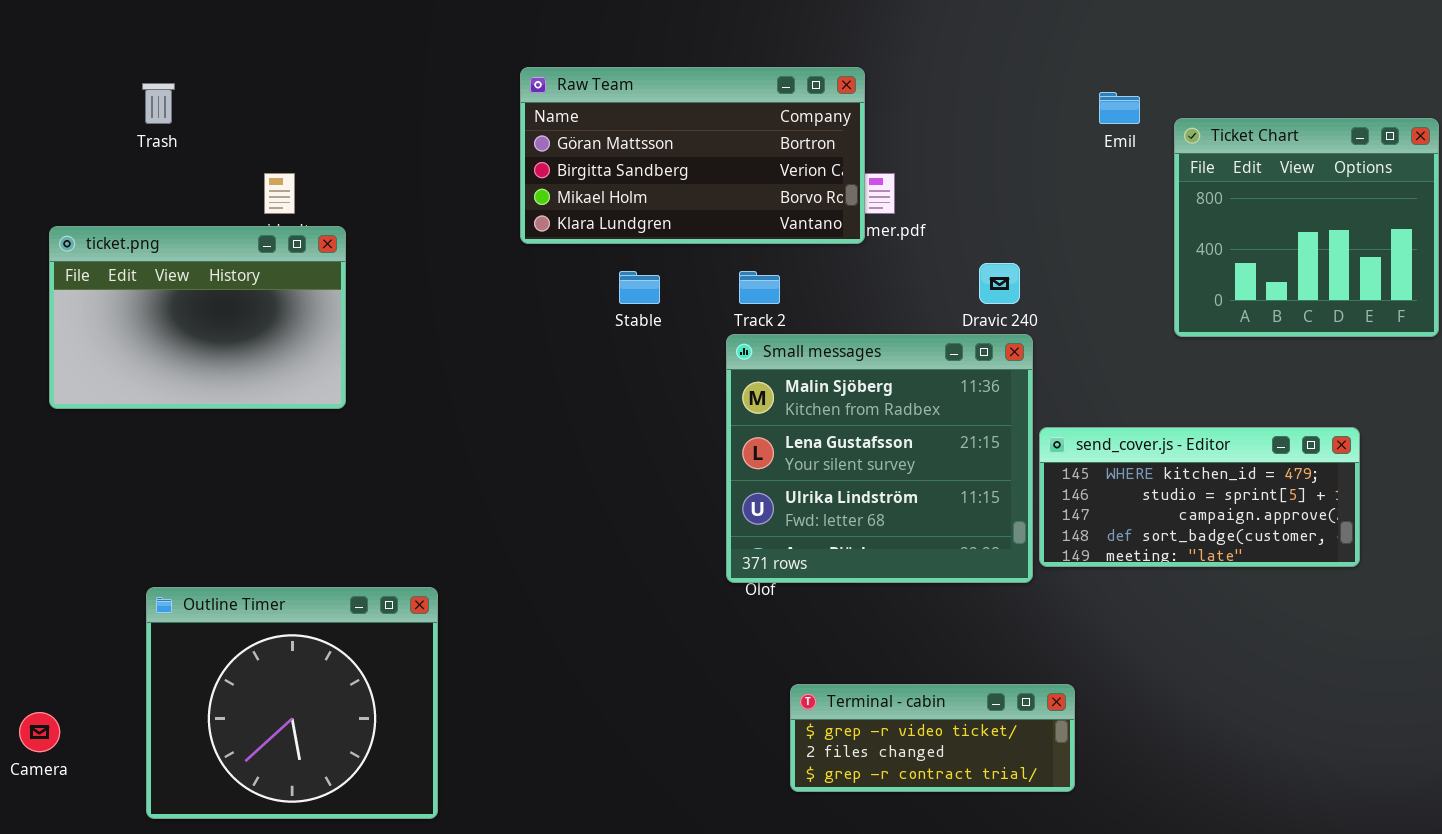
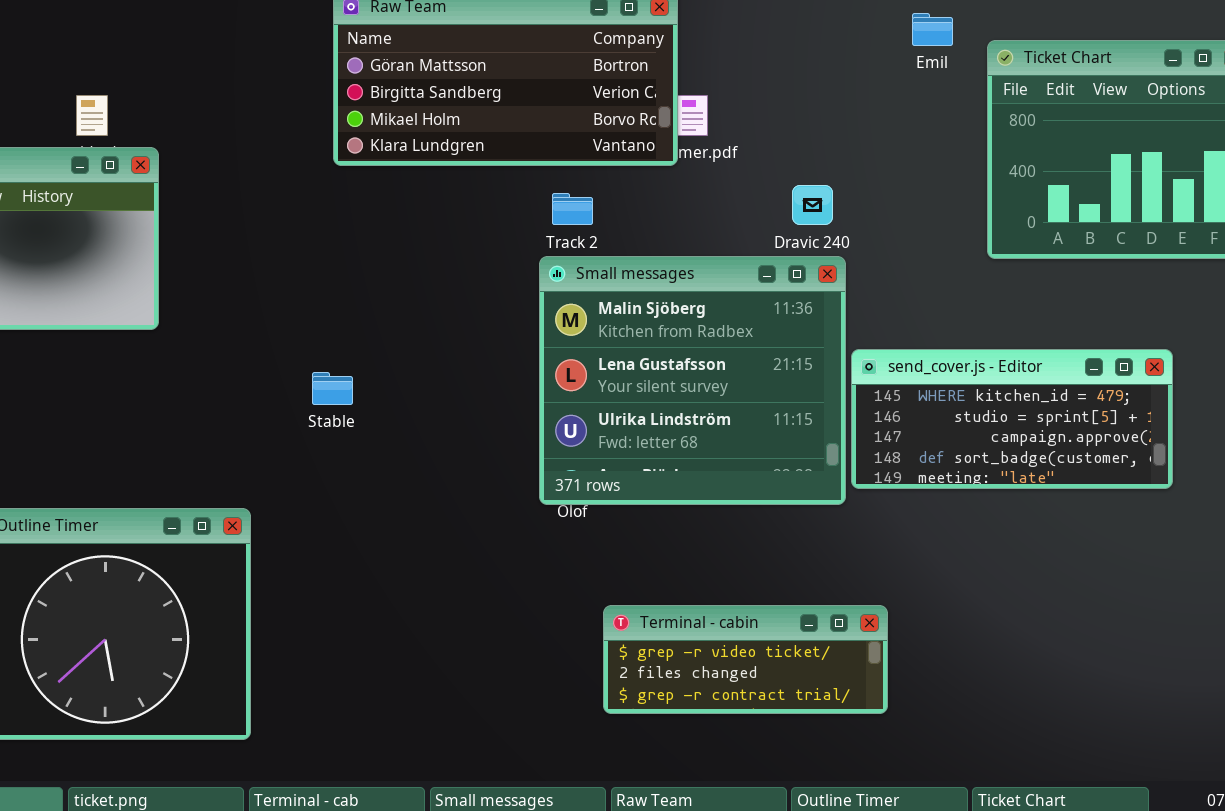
Stable: [619,271,660,304] -> [312,372,353,405], moved

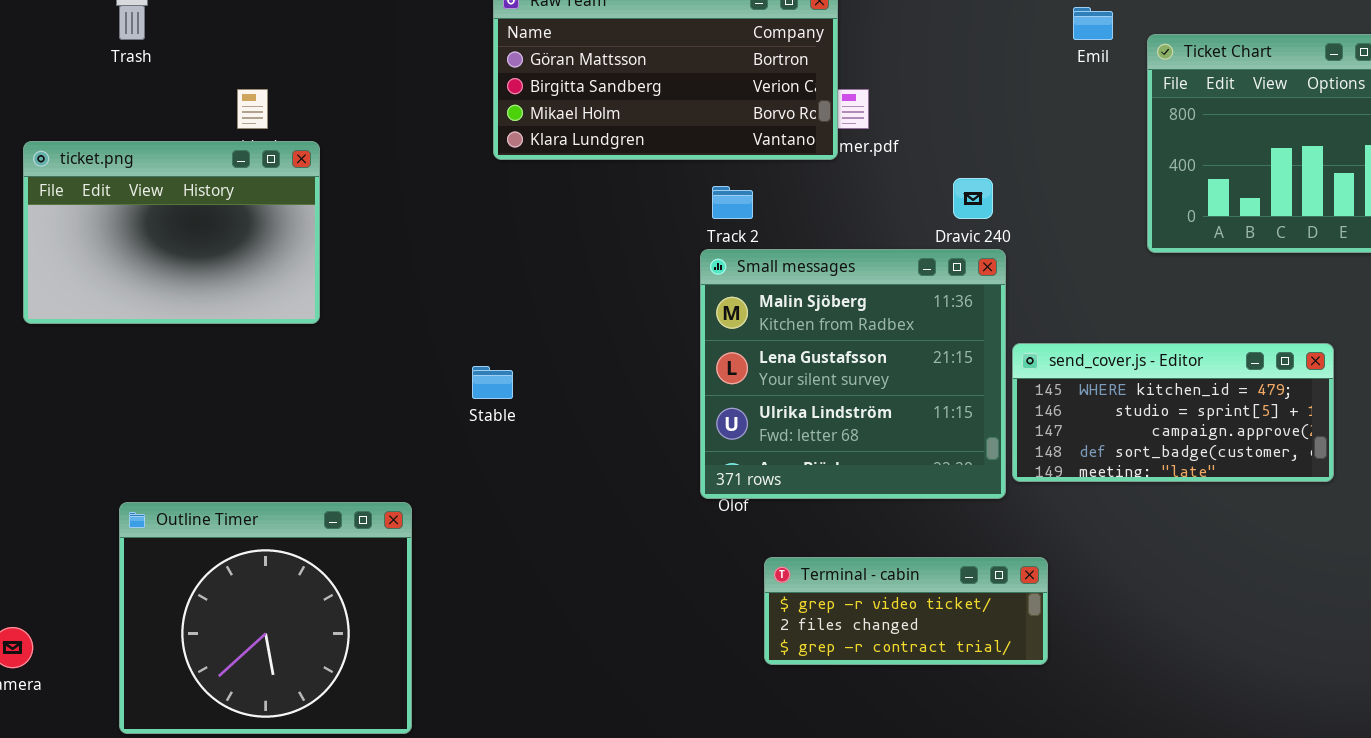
Terminal - cabin: [603,605,888,714] -> [764,557,1048,665], moved

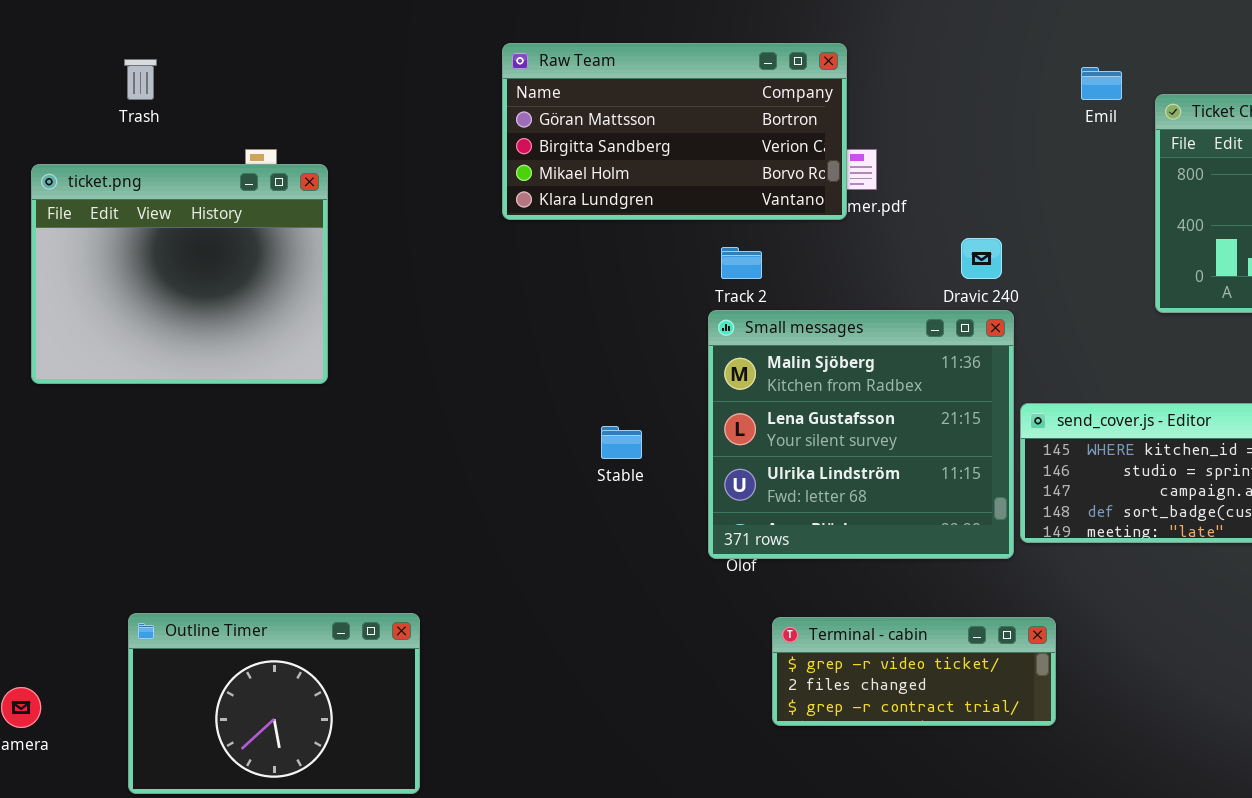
ticket.png: [23,141,320,324] -> [31,164,328,384], resized
Stable: [472,366,513,399] -> [601,426,642,459], moved
Outline Timer: [119,502,412,734] -> [128,613,420,794], resized

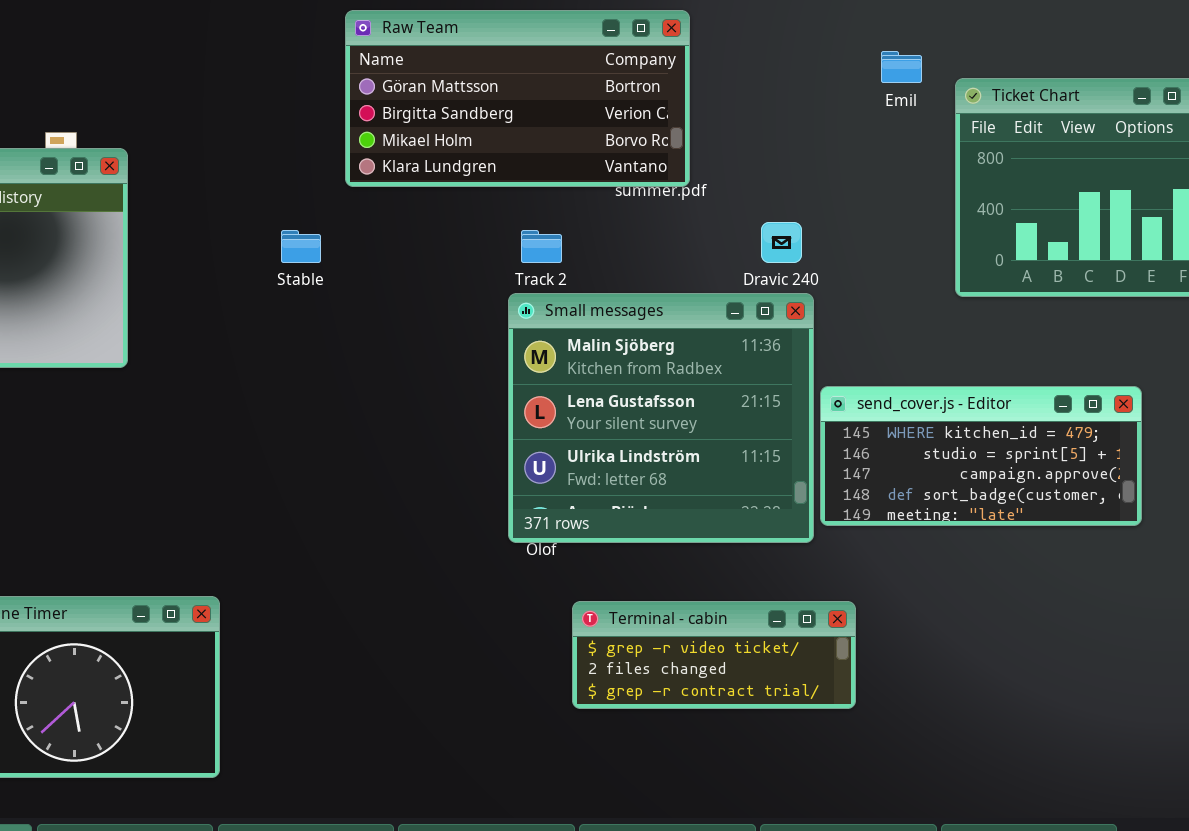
Raw Team: [502,43,847,220] -> [345,10,690,187], moved
Stable: [601,426,642,459] -> [281,230,321,263], moved

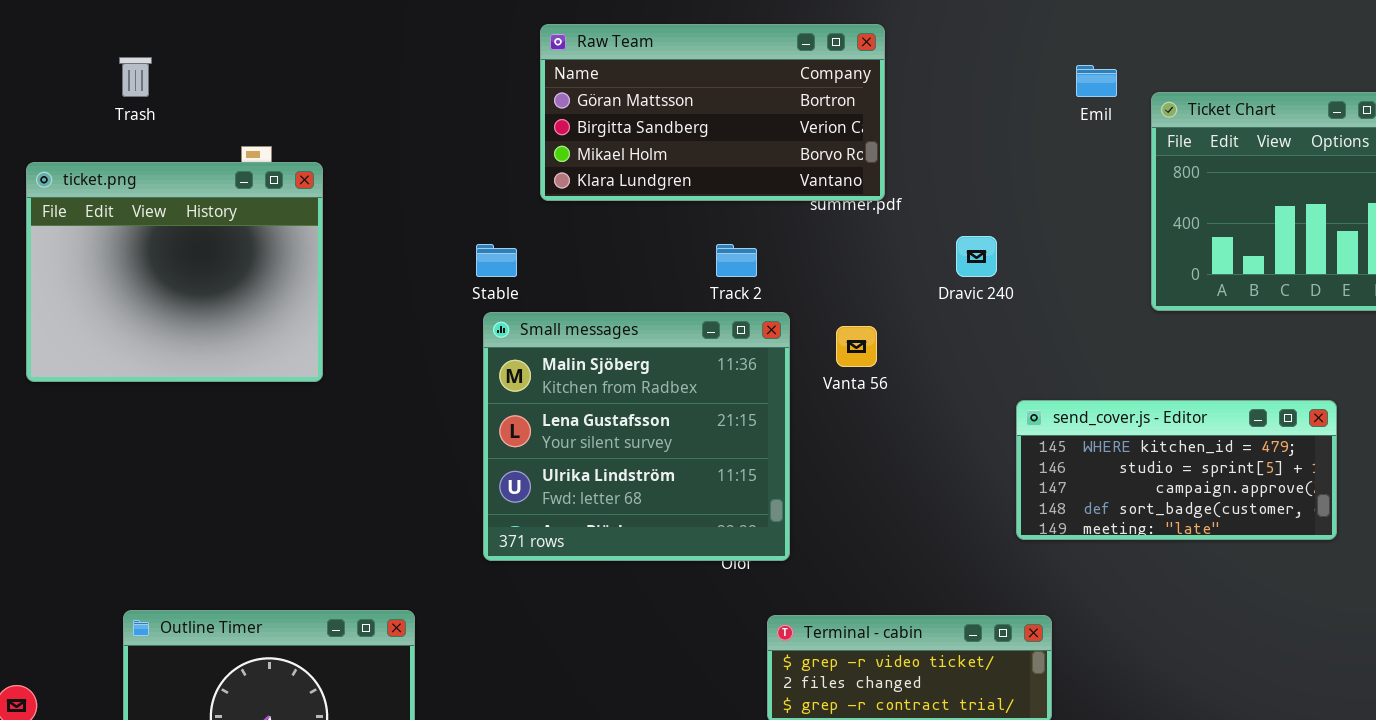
Small messages: [508,293,814,543] -> [483,312,790,561], moved

